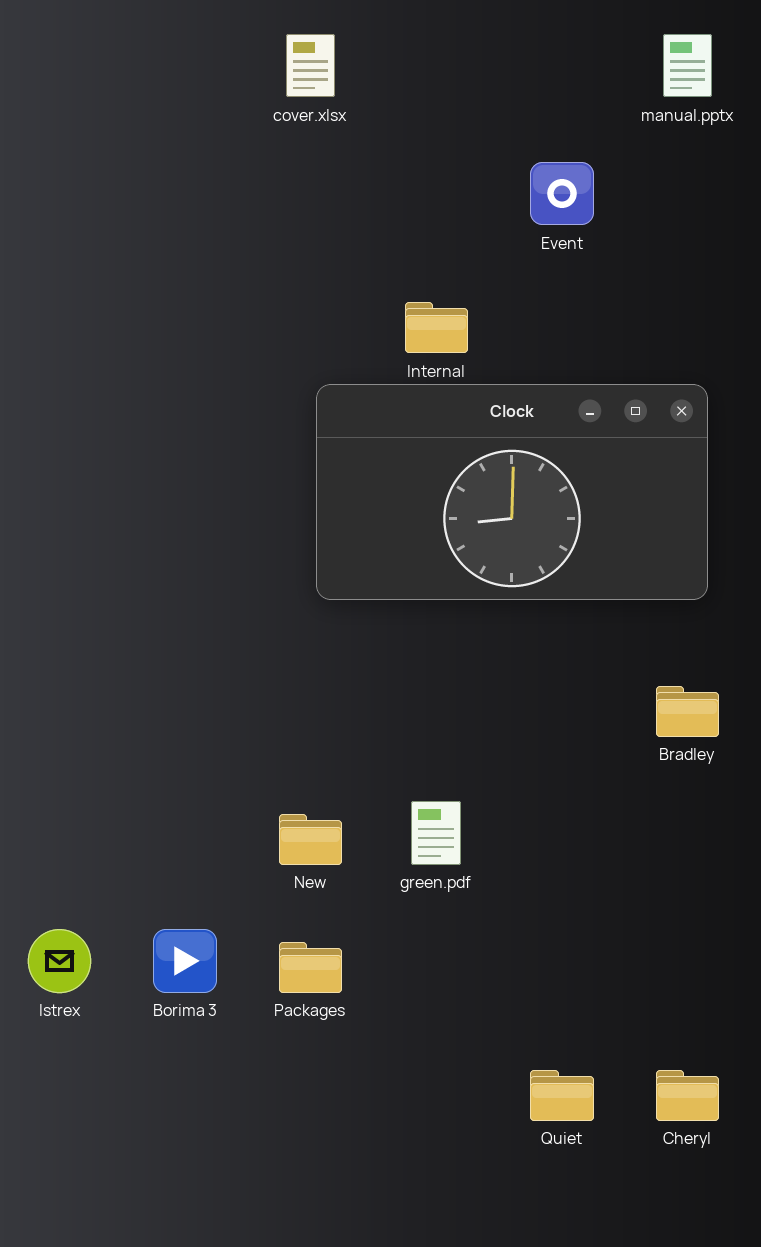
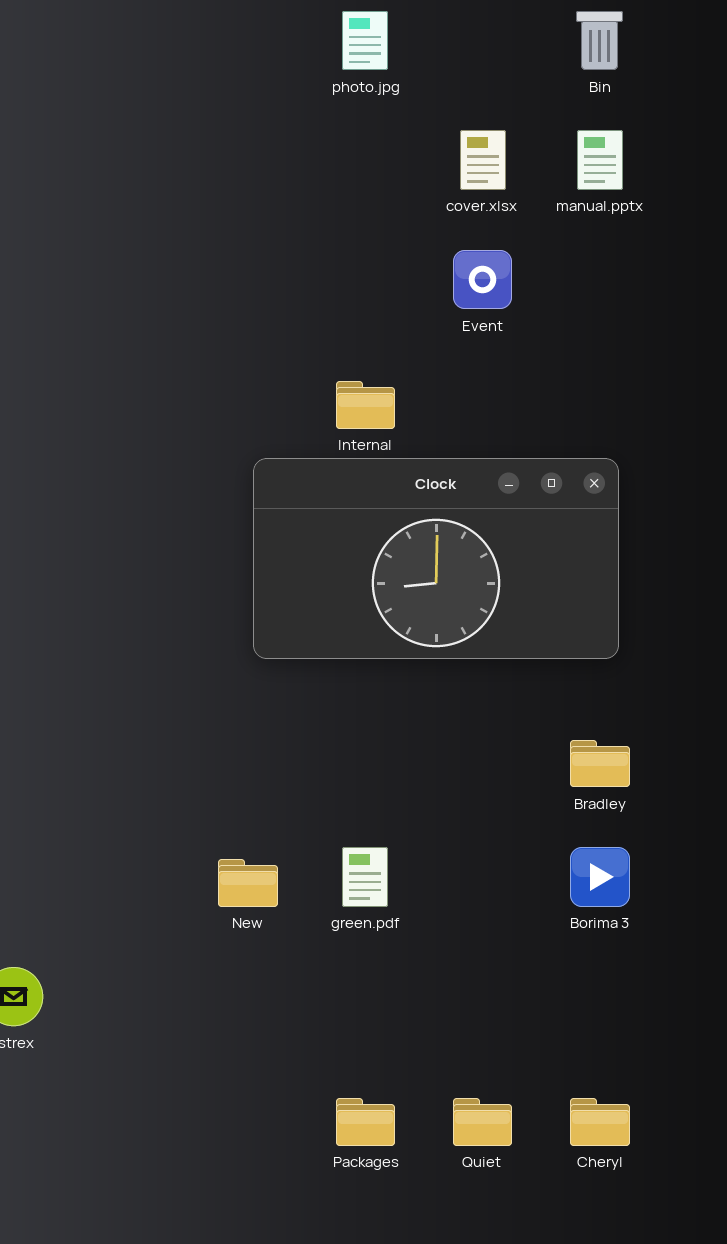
cover.xlsx: [286,34,335,97] -> [460,130,506,190], moved
Borima 3: [153,929,217,993] -> [570,847,630,907], moved
Packages: [279,942,342,993] -> [336,1098,395,1146], moved

